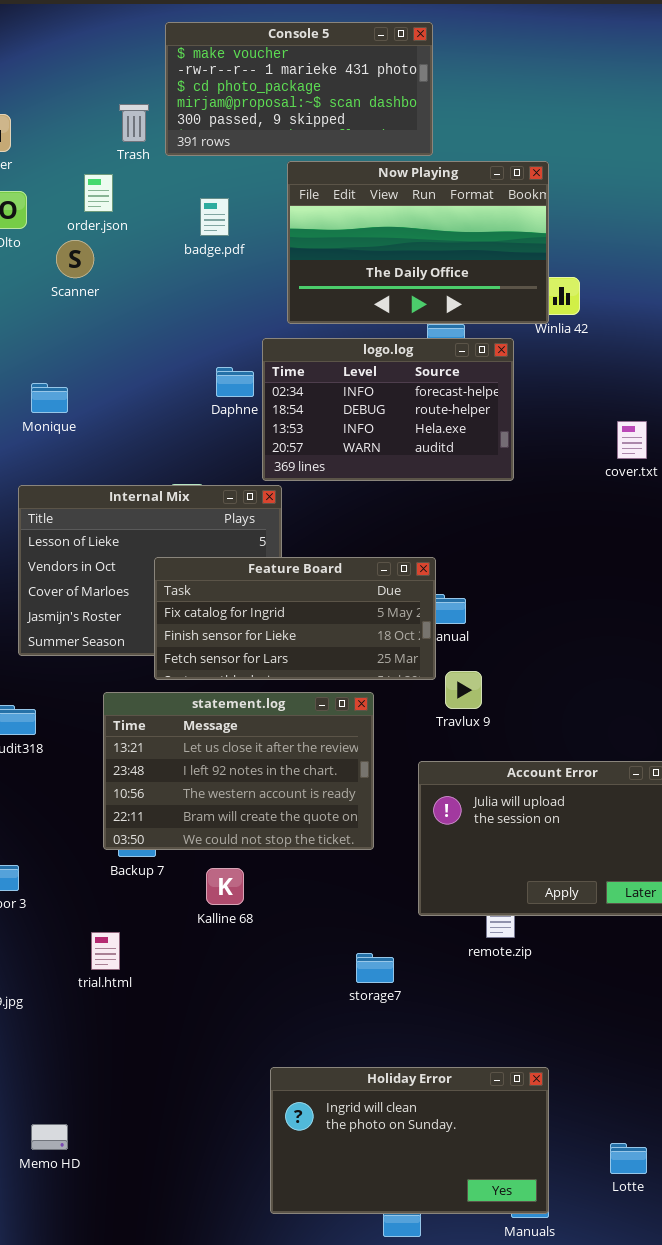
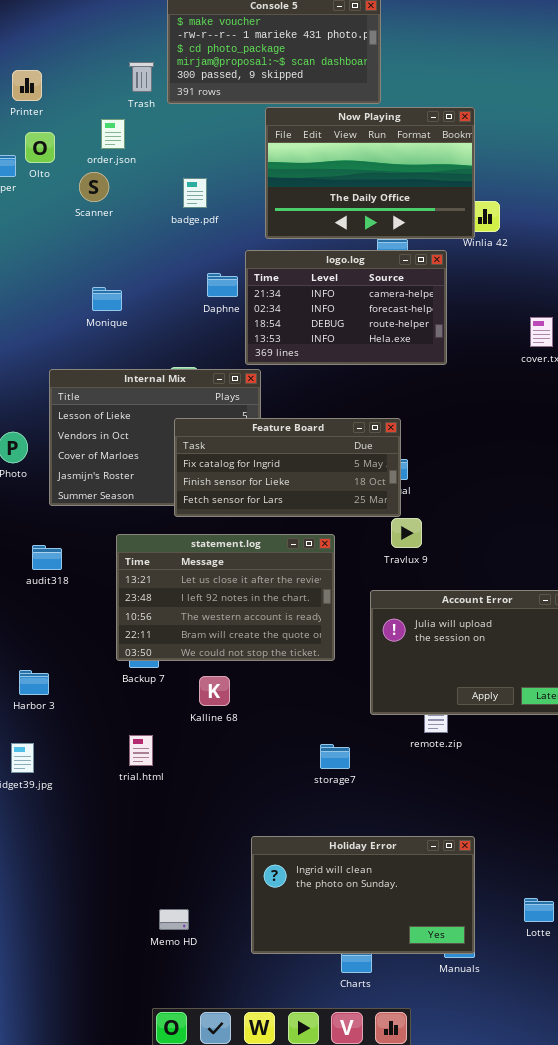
badge.pdf: [200,198,229,236] -> [183,178,207,208], moved
logo.log: [262,338,514,481] -> [245,250,447,365], scrolled up 1 row
Monique: [31,383,68,413] -> [92,287,122,311], moved
Feature Board: [154,557,436,680] -> [174,418,401,517], moved
trial.html: [91,932,120,970] -> [129,735,153,766], moved
Memo HD: [31,1124,68,1150] -> [159,909,189,930], moved

